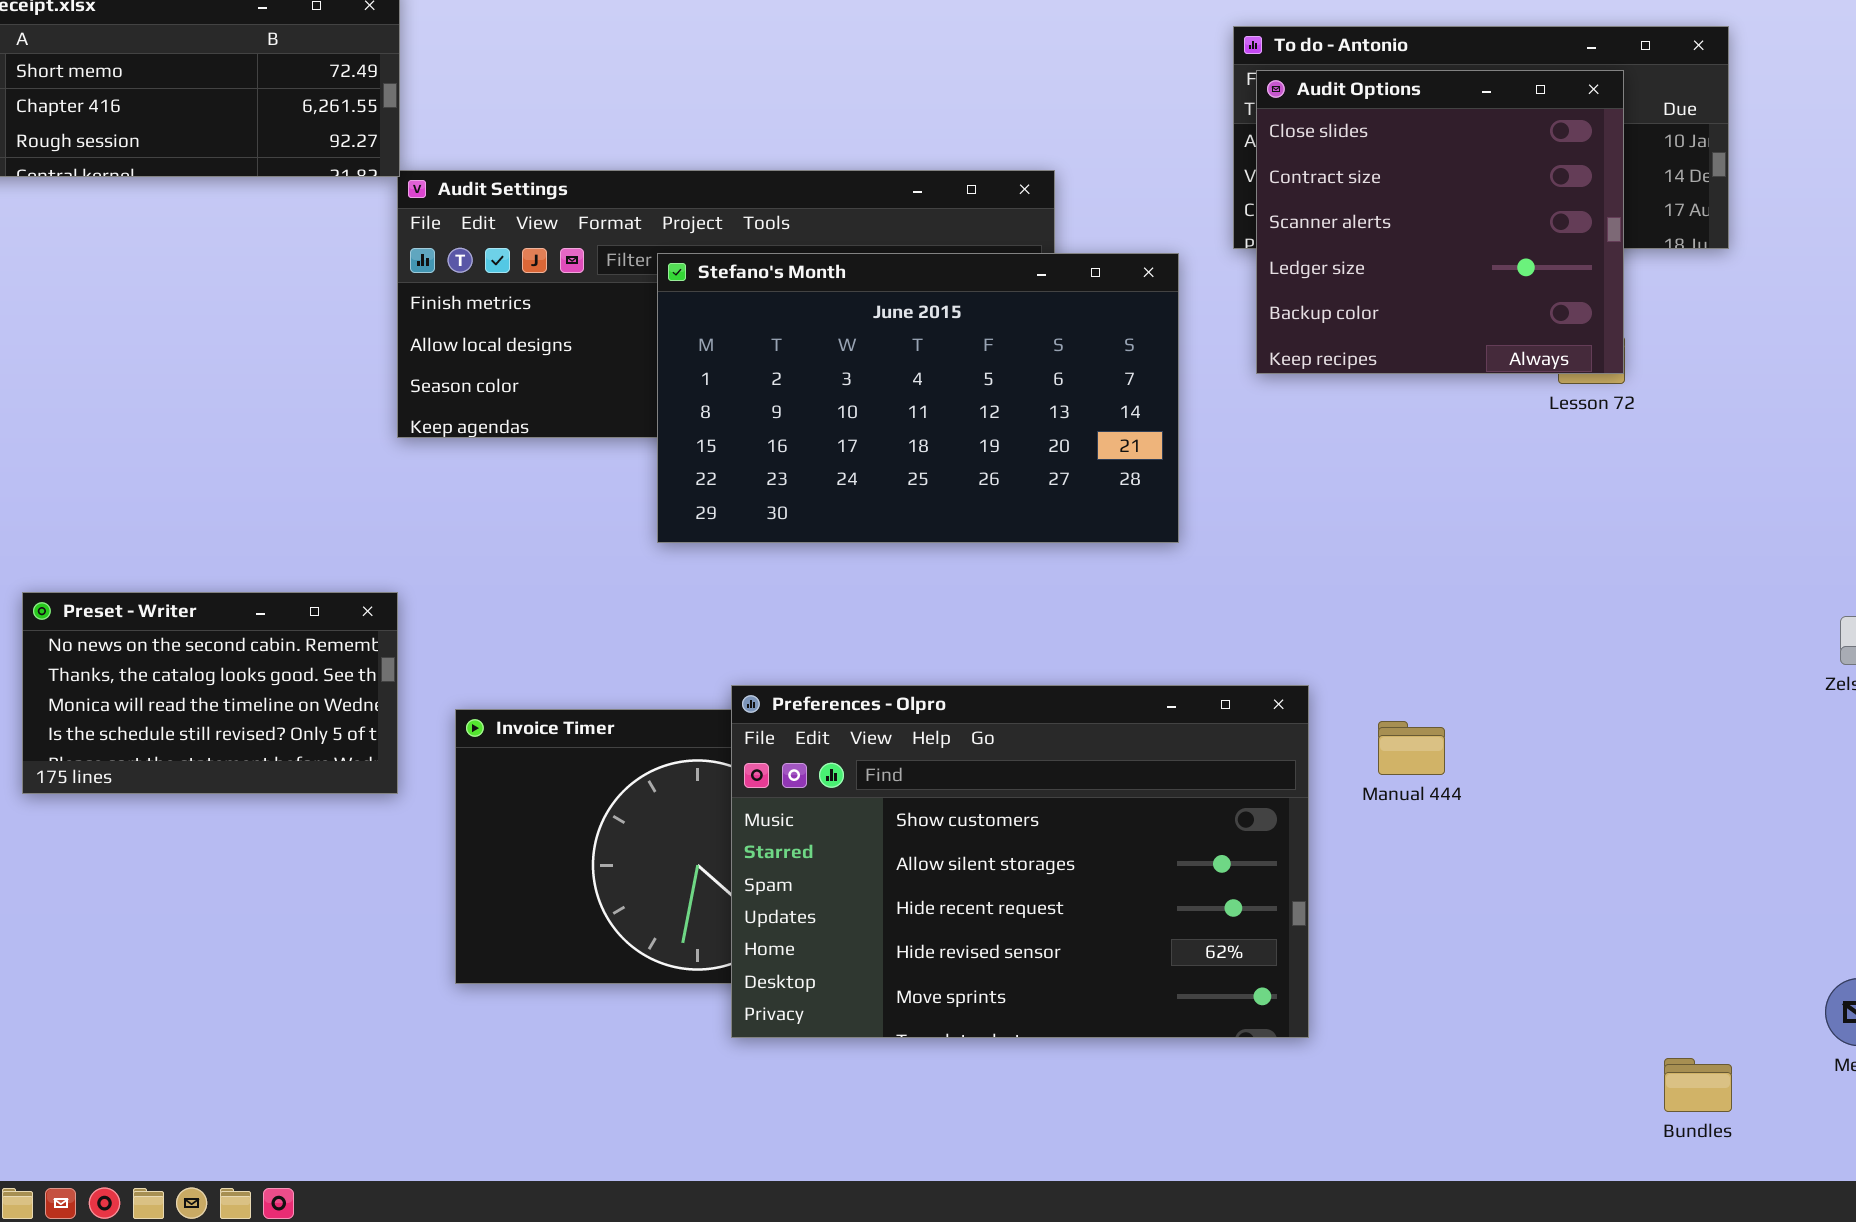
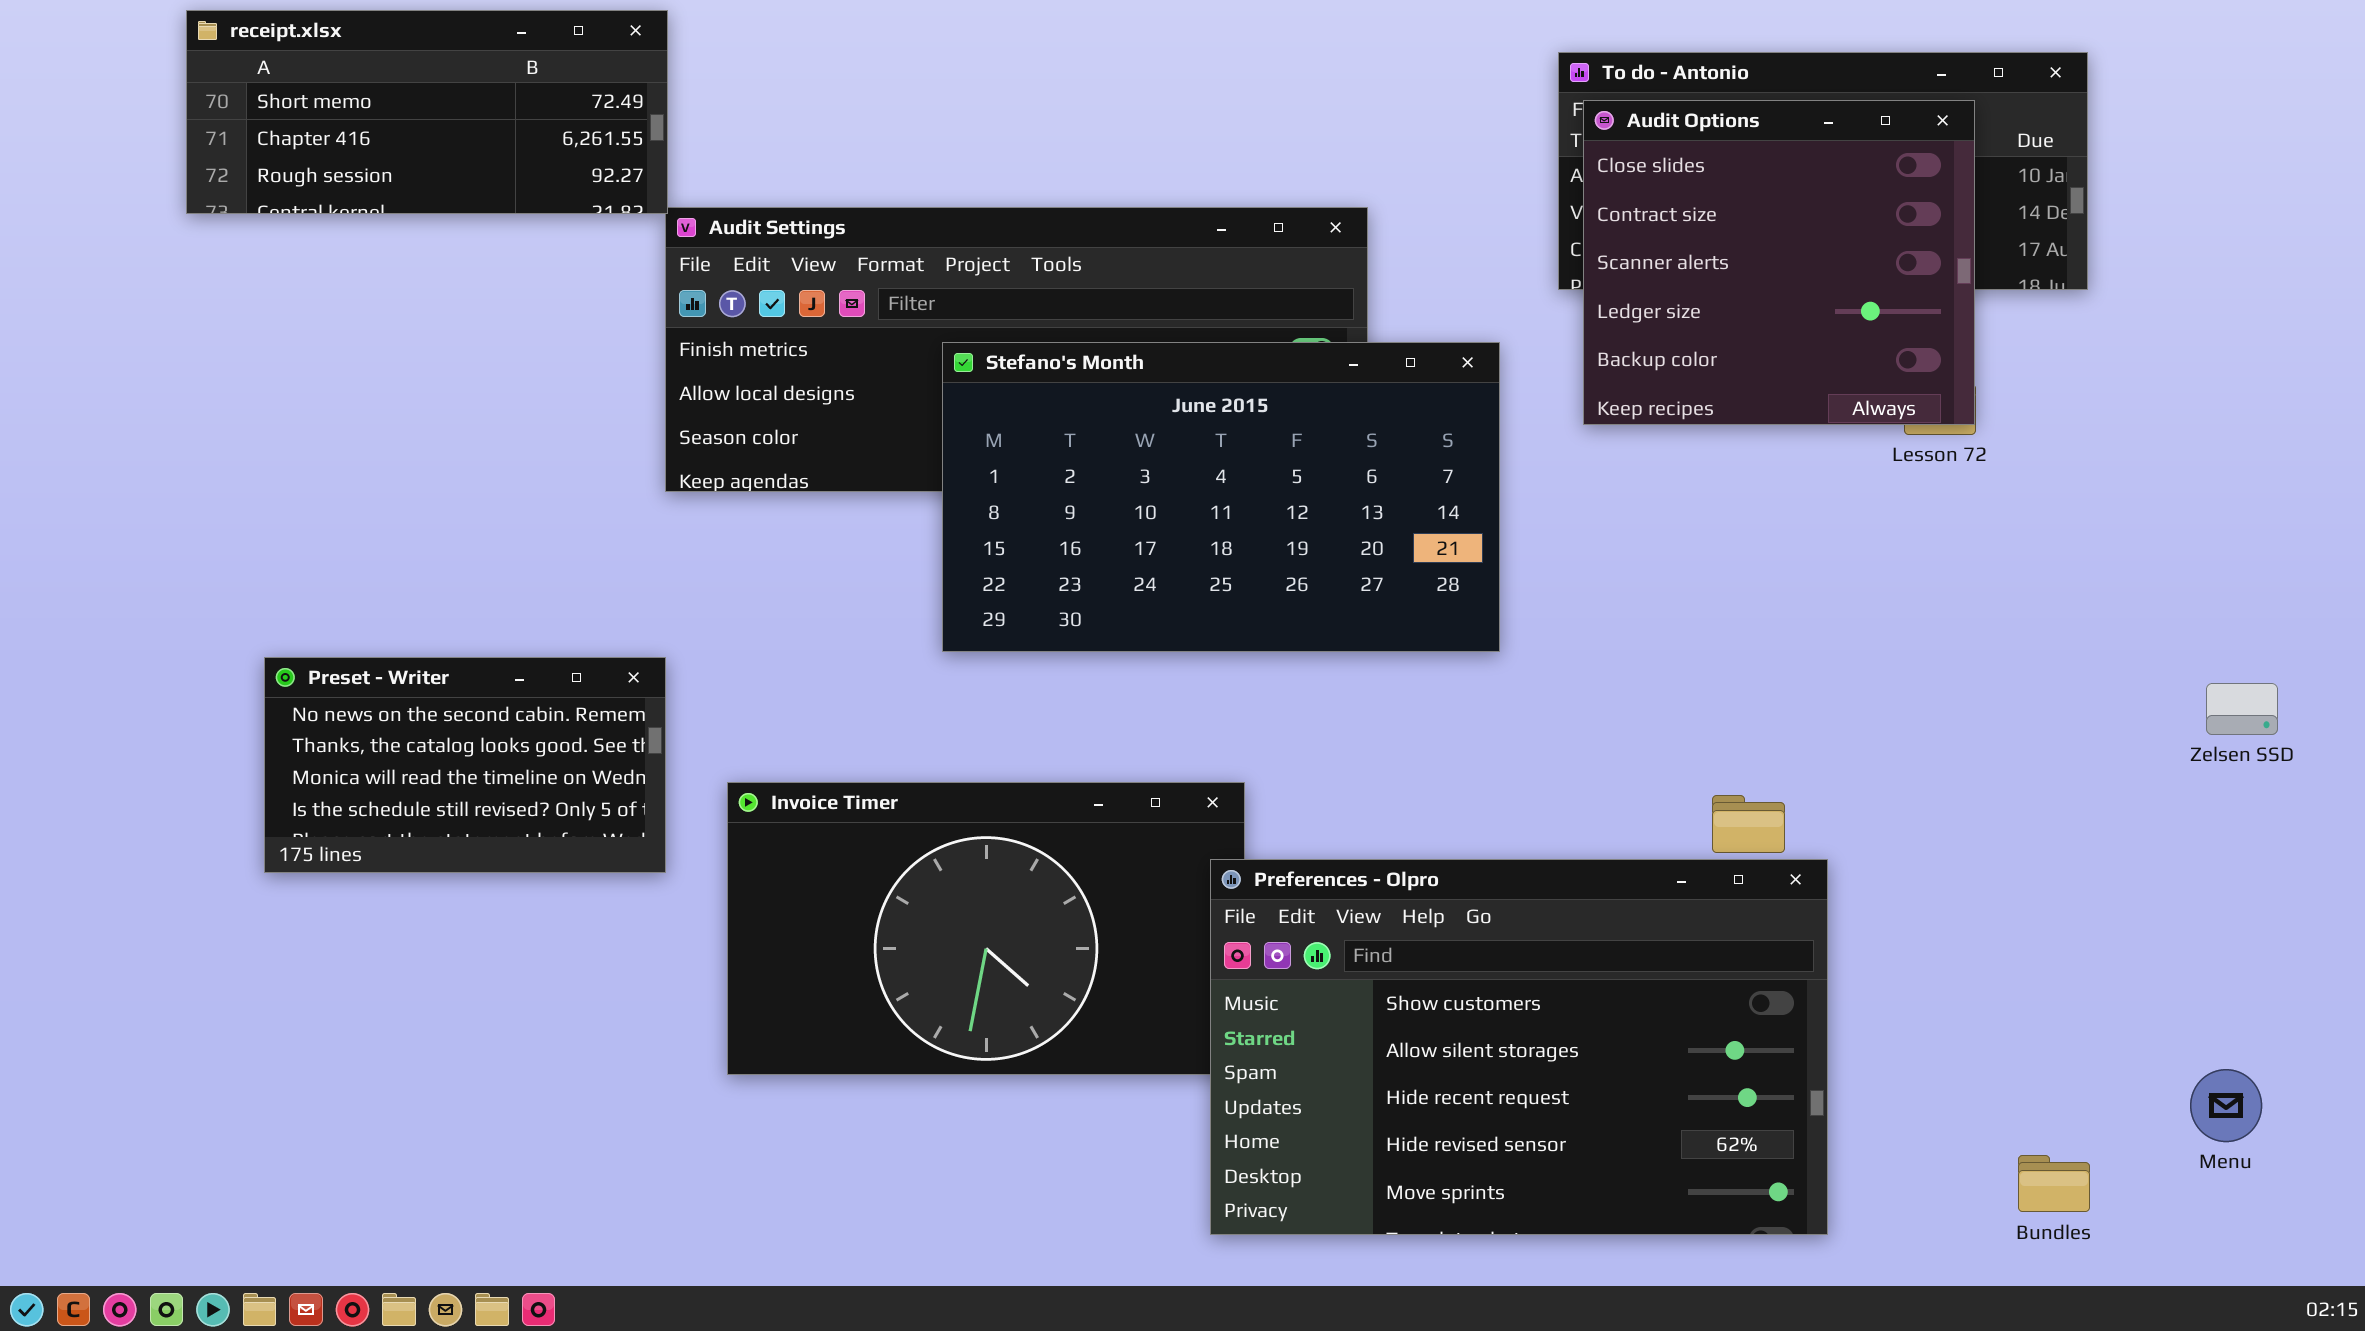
Stefano's Month: [657,253,1179,543] -> [942,342,1500,652], moved
Preferences - Olpro: [731,685,1309,1038] -> [1210,859,1828,1235], moved

